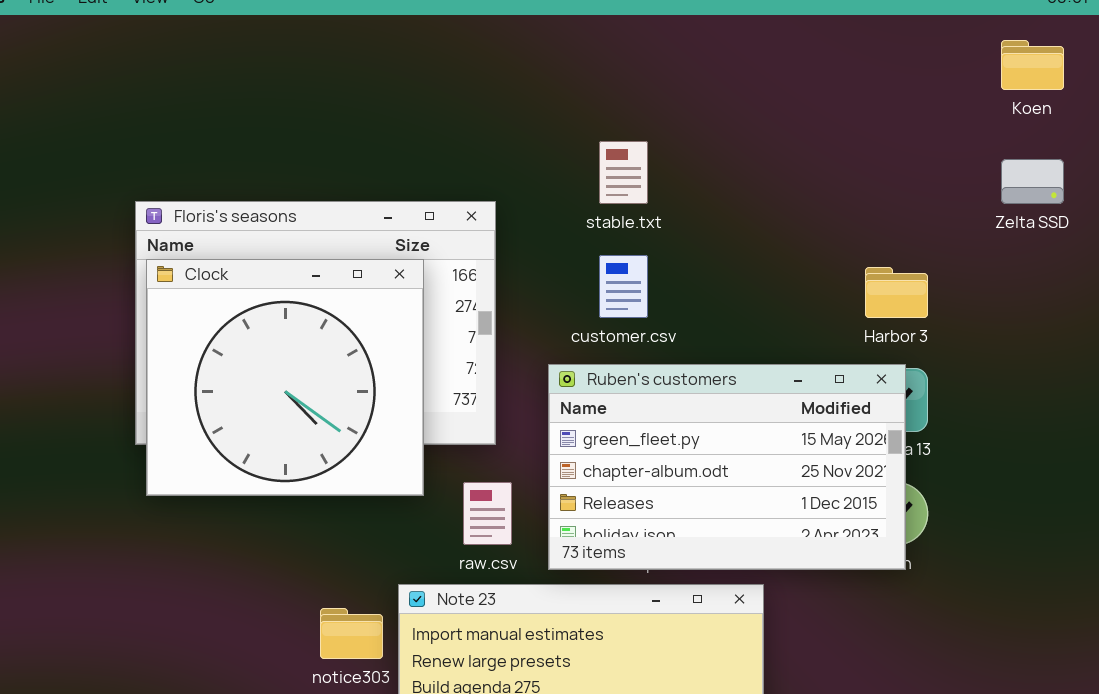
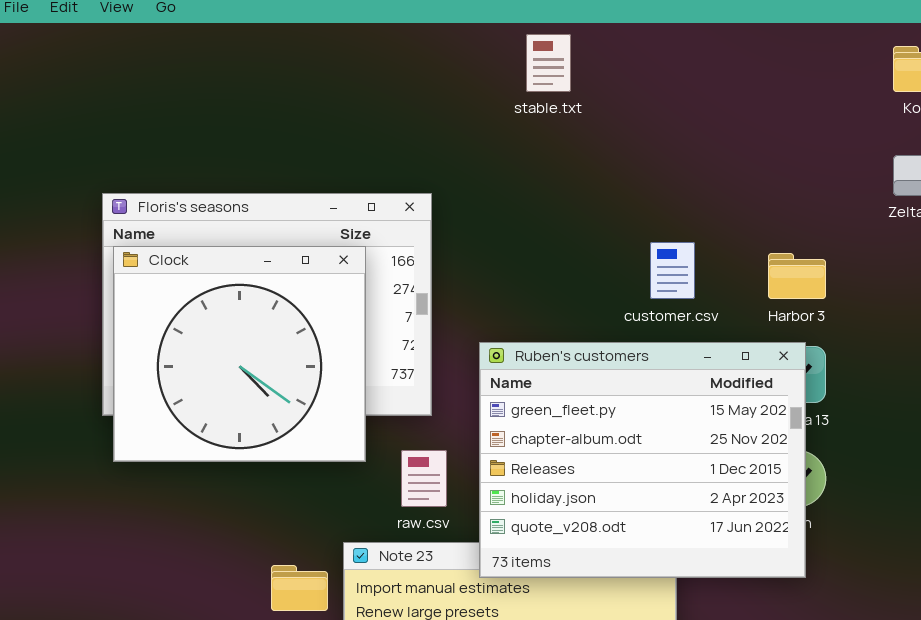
stable.txt: [599,141,648,204] -> [526,34,571,92], moved
customer.csv: [599,255,648,318] -> [650,242,695,299], moved
Ruben's customers: [548,364,906,570] -> [479,342,806,578], resized

